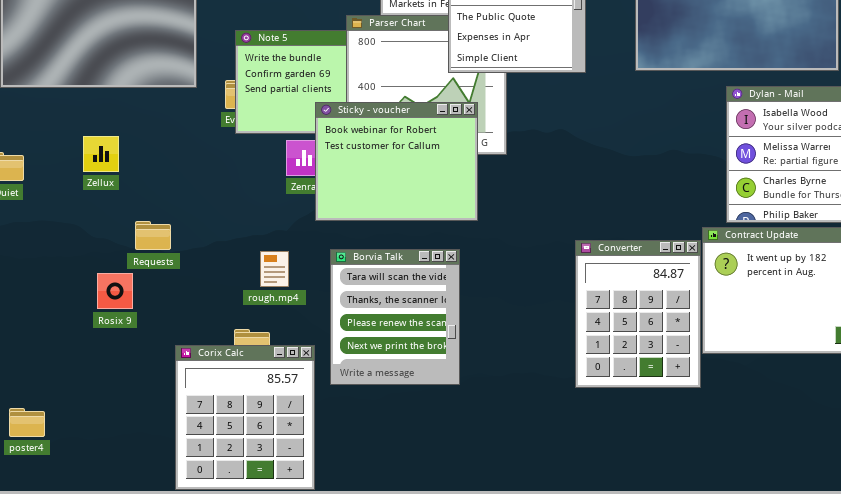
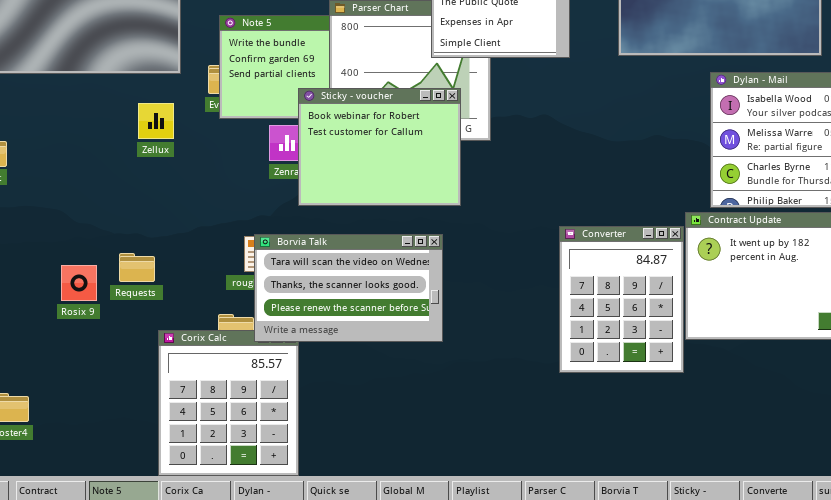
Zellux: [83,136,119,172] -> [138,103,174,139], moved
Requests: [135,221,171,250] -> [119,253,155,282], moved
Borvia Talk: [330,249,460,385] -> [254,234,443,342], resized
Rosix 9: [97,273,133,309] -> [61,265,97,301], moved

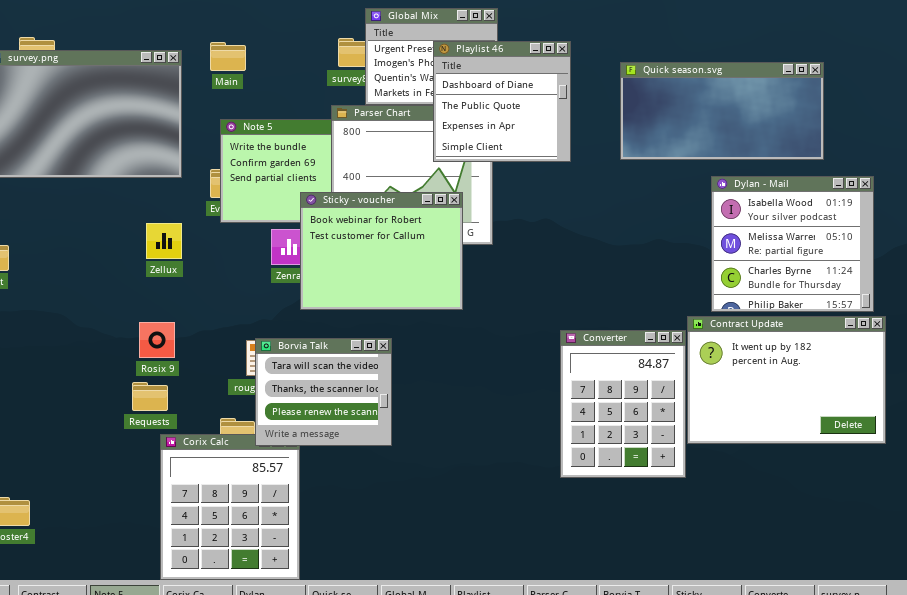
Zellux: [138,103,174,139] -> [146,223,182,259], moved
Borvia Talk: [254,234,443,342] -> [255,338,392,446], resized
Requests: [119,253,155,282] -> [132,382,168,411], moved
Rosix 9: [61,265,97,301] -> [139,322,175,358], moved

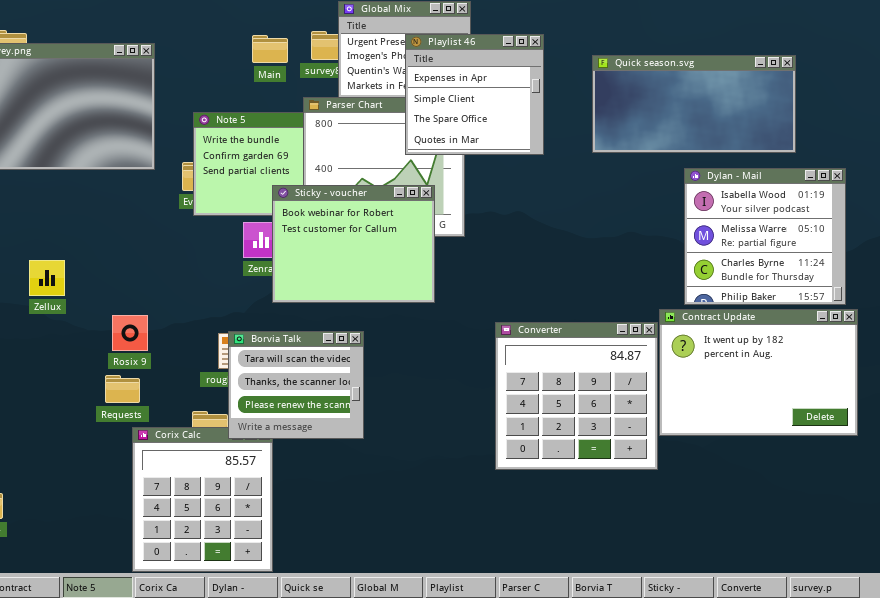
Playlist 46: [433,41,571,162] -> [405,34,544,155], scrolled down 2 rows
Main: [210,42,246,71] -> [252,35,288,63], moved
Zellux: [146,223,182,259] -> [29,260,65,296], moved
Converter: [560,330,686,478] -> [495,322,658,470], resized

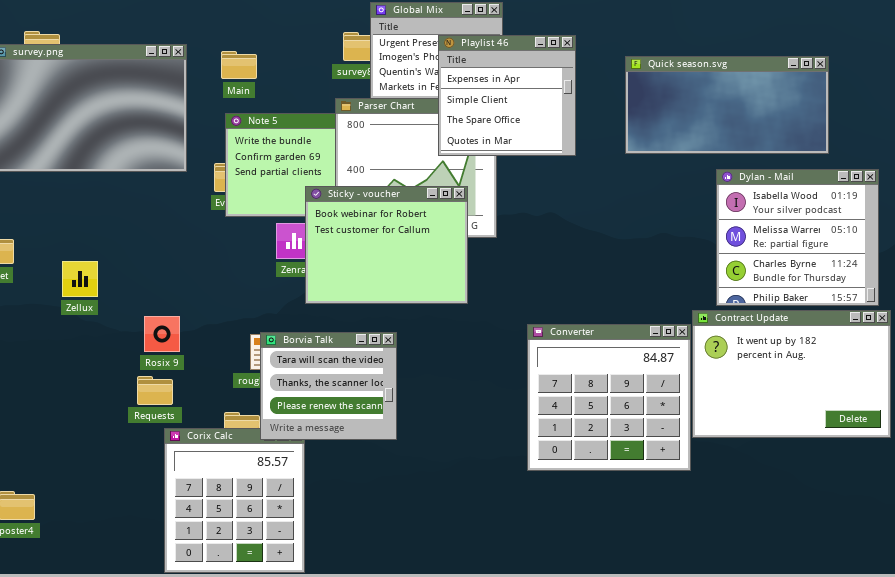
Main: [252,35,288,63] -> [221,51,257,79], moved

